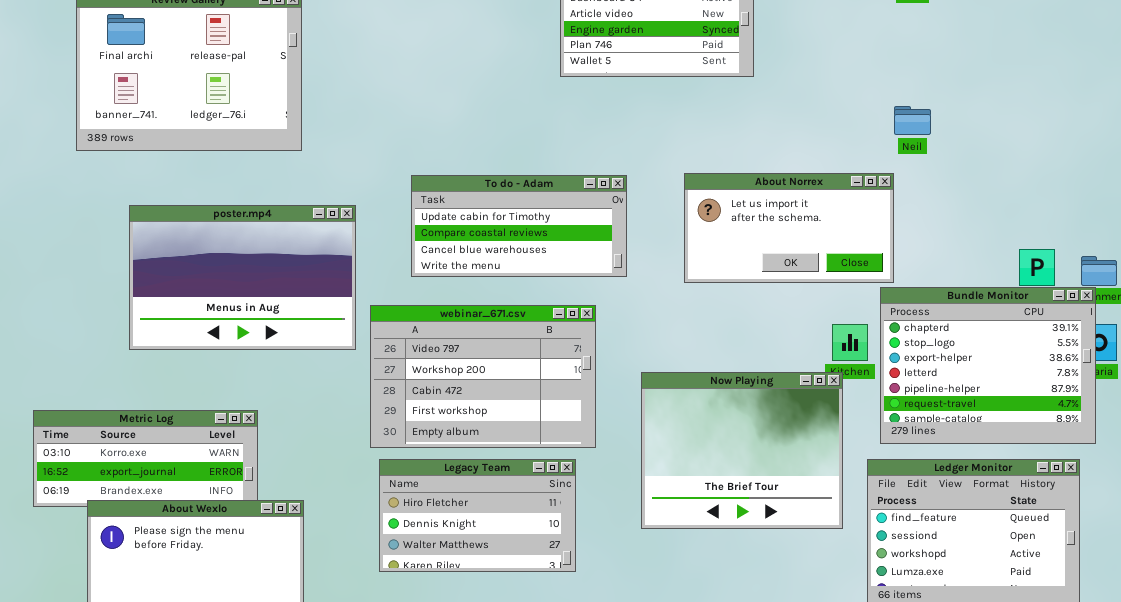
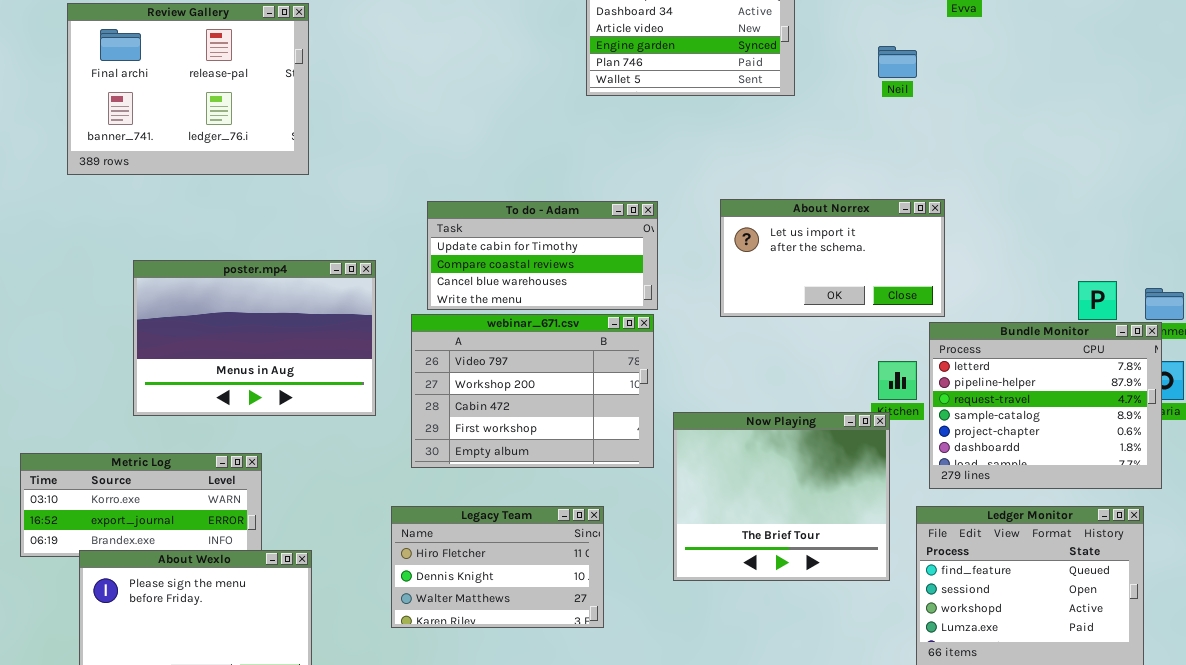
Neil: [894,106,931,135] -> [878,46,917,78], moved
poster.mp4: [129,205,356,350] -> [133,260,376,416], moved
Bundle Monitor: [880,287,1096,444] -> [929,322,1162,489], scrolled down 3 rows
webinar_671.csv: [370,305,596,448] -> [411,314,654,468], moved

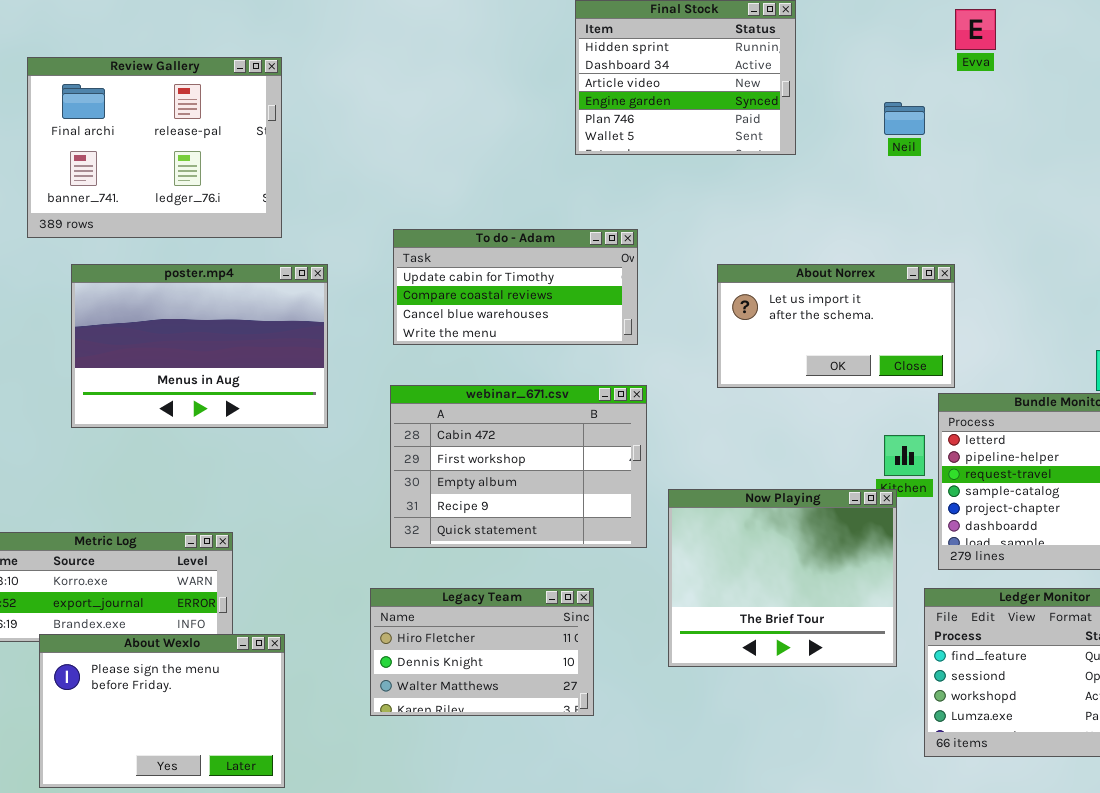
To do - Adam: [427,201,658,310] -> [393,229,638,345], moved
poster.mp4: [133,260,376,416] -> [71,264,328,428], moved
webinar_671.csv: [411,314,654,468] -> [390,385,647,548], scrolled down 2 rows

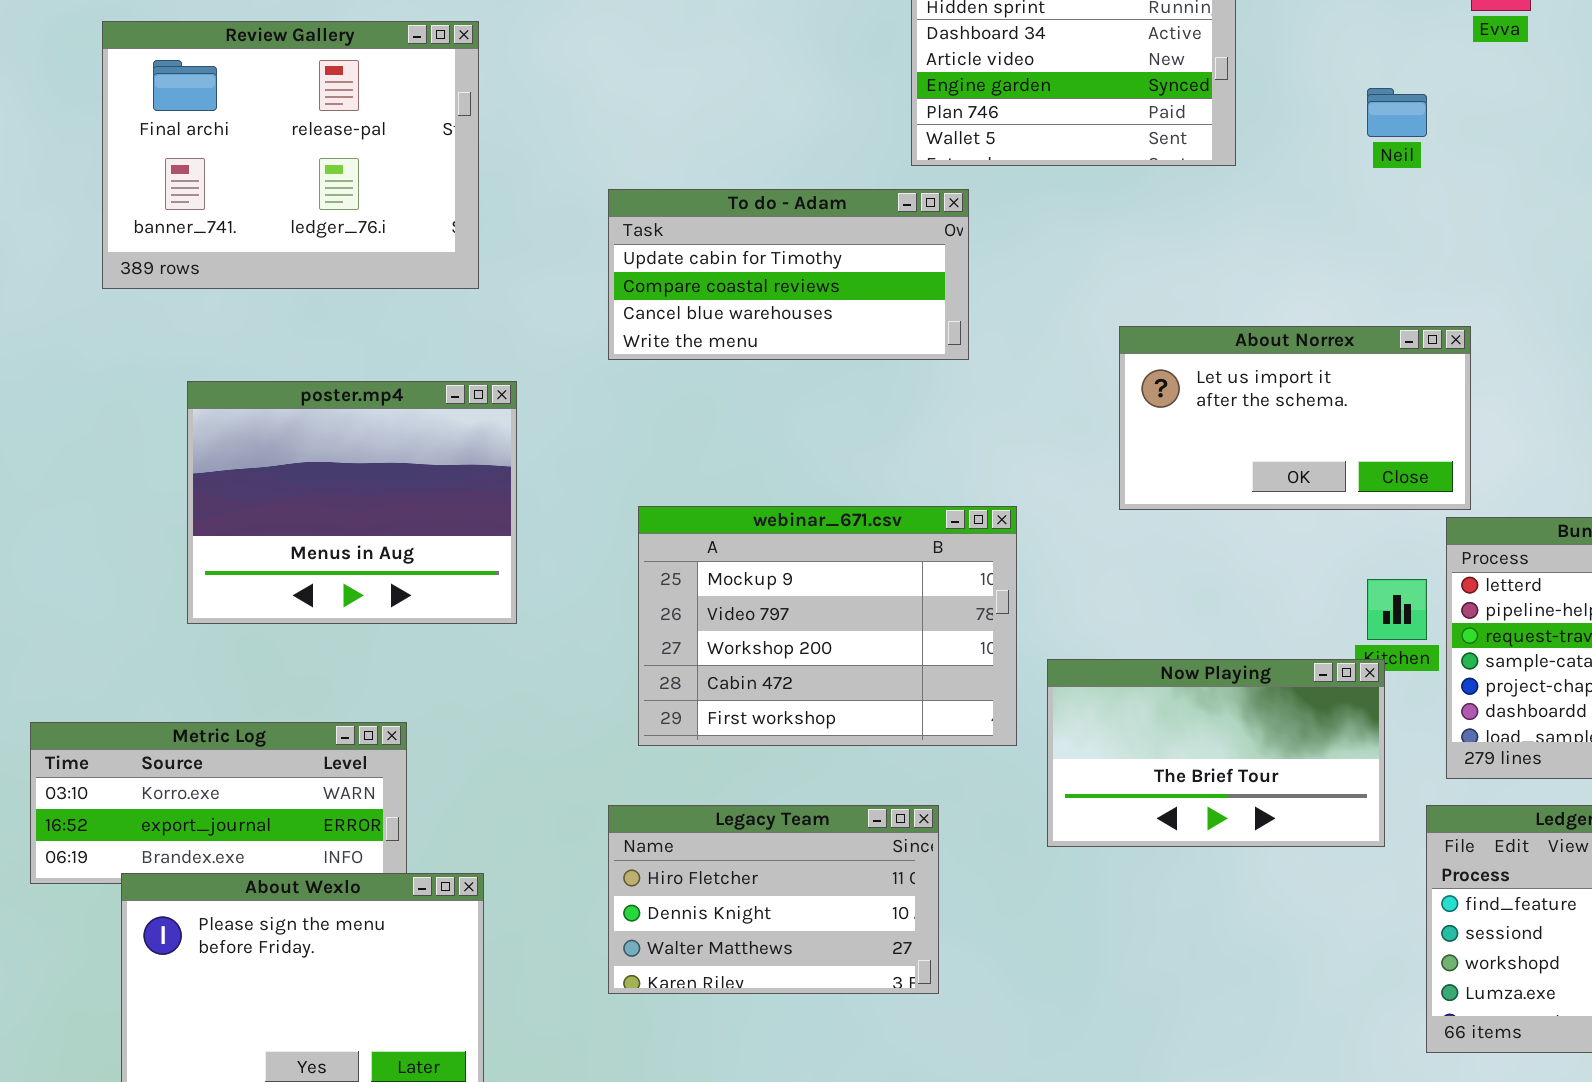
To do - Adam: [393,229,638,345] -> [608,189,969,360], moved
poster.mp4: [71,264,328,428] -> [187,381,517,624], moved, resized
webinar_671.csv: [390,385,647,548] -> [638,506,1017,746], scrolled up 3 rows
Now Playing: [668,489,897,667] -> [1047,659,1385,847], resized

